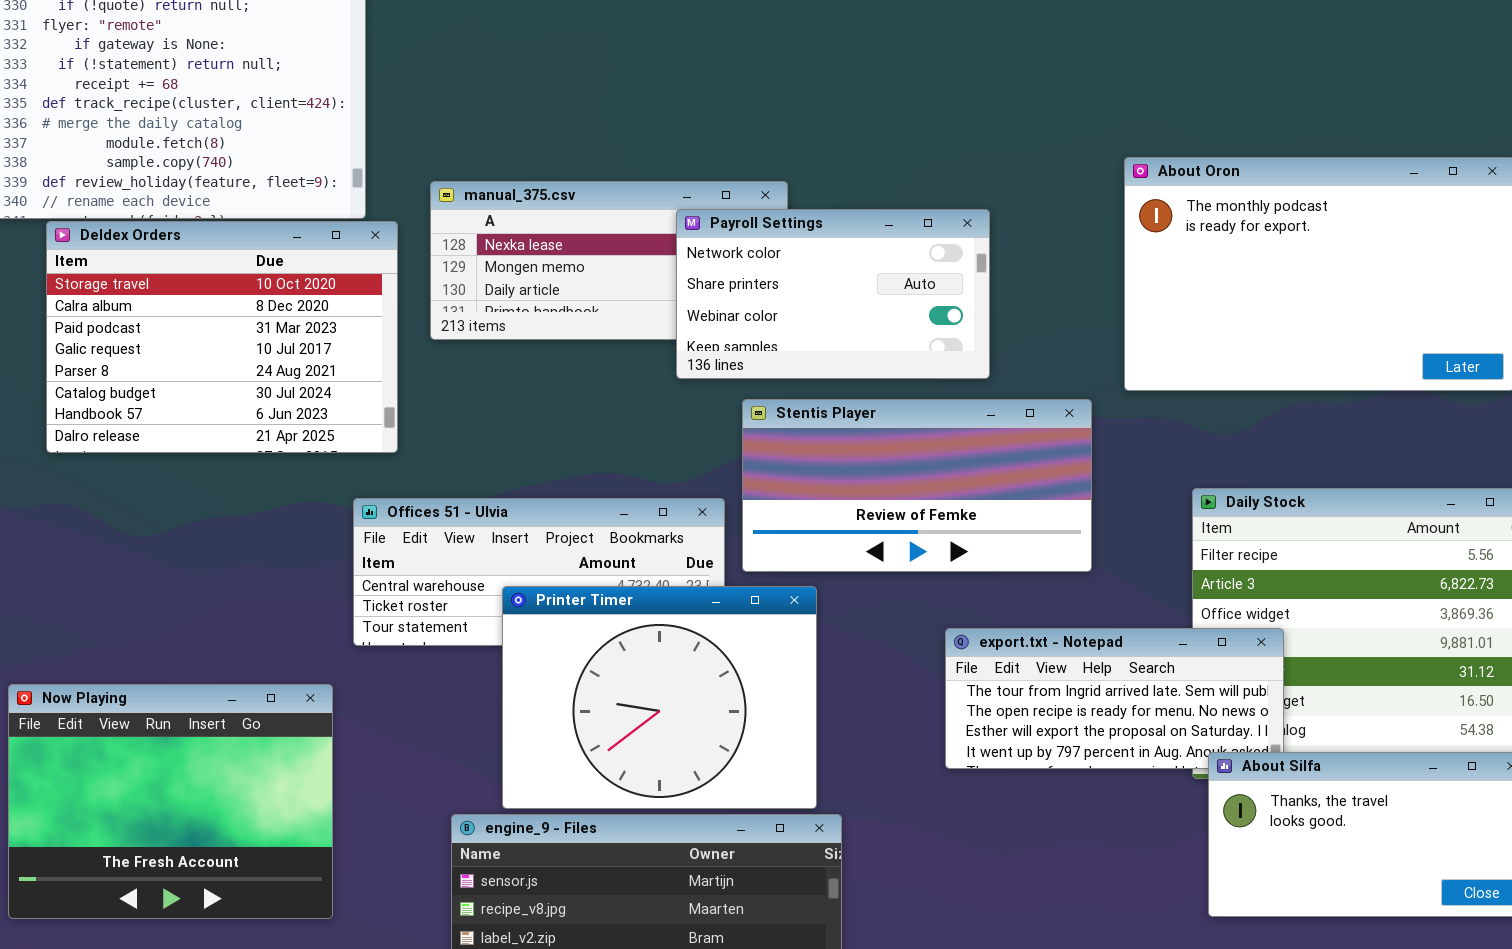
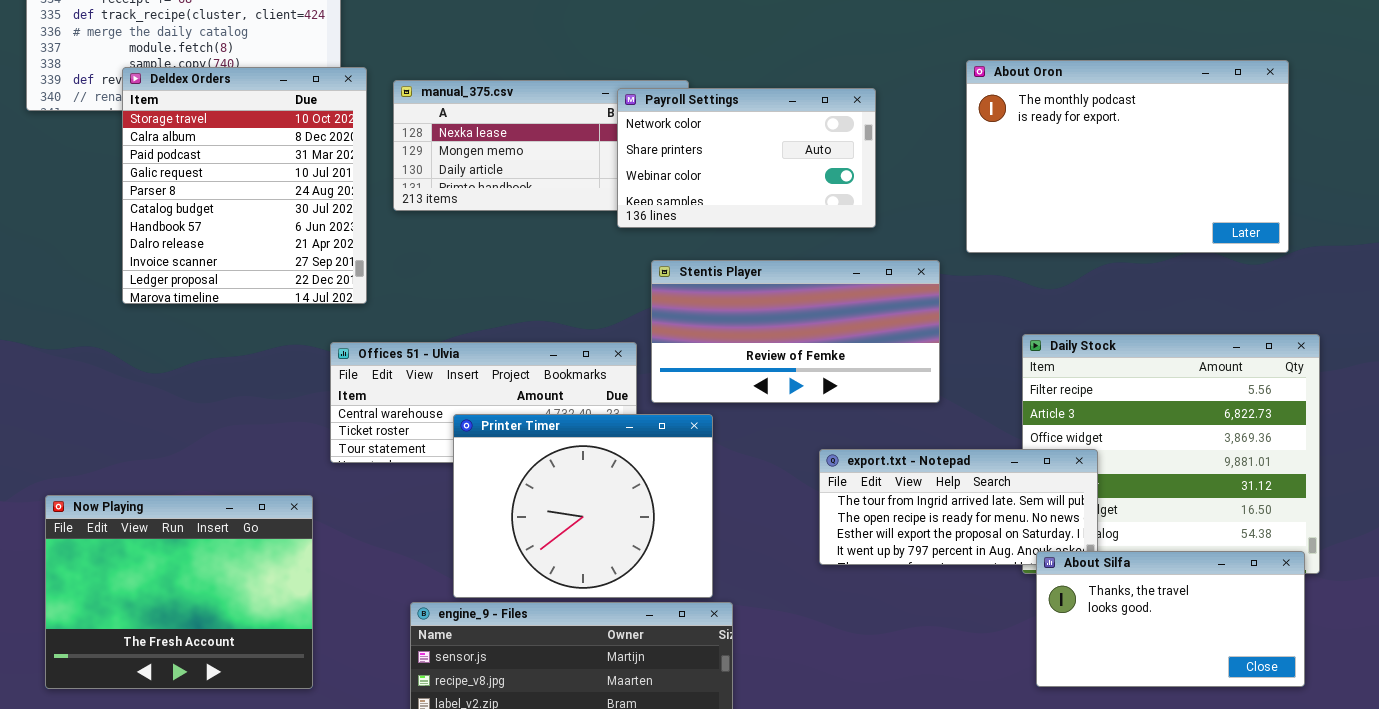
Payroll Settings: [676,209,990,379] -> [617,88,876,228], moved
Deldex Orders: [46,221,398,453] -> [122,67,367,304], resized

